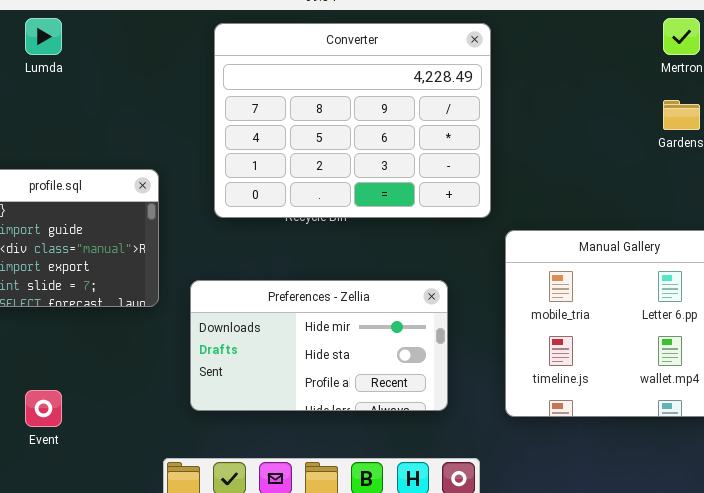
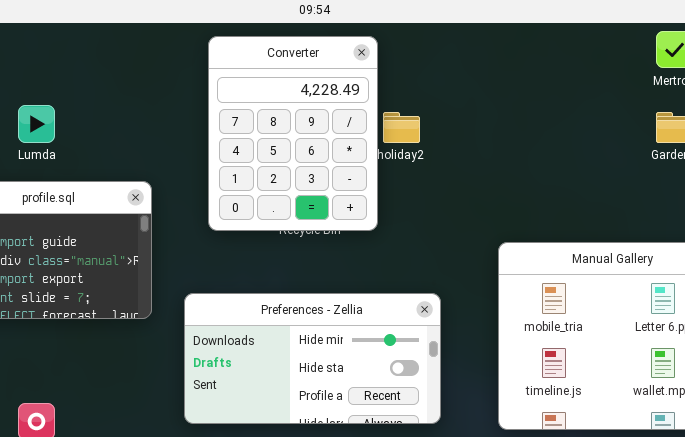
Lumda: [25,18,62,55] -> [18,105,55,143], moved
Converter: [214,23,491,218] -> [208,36,378,231], resized

